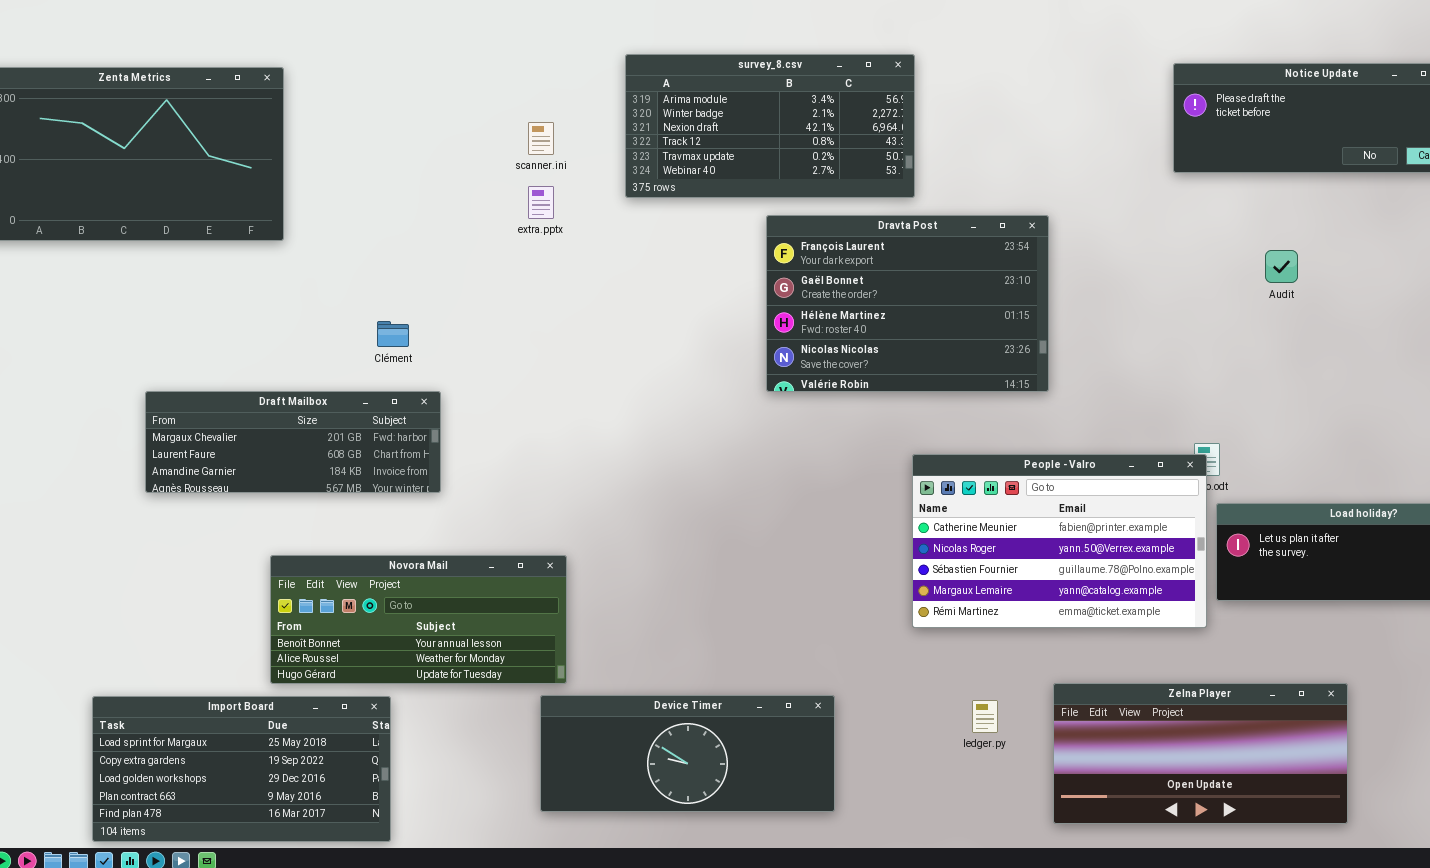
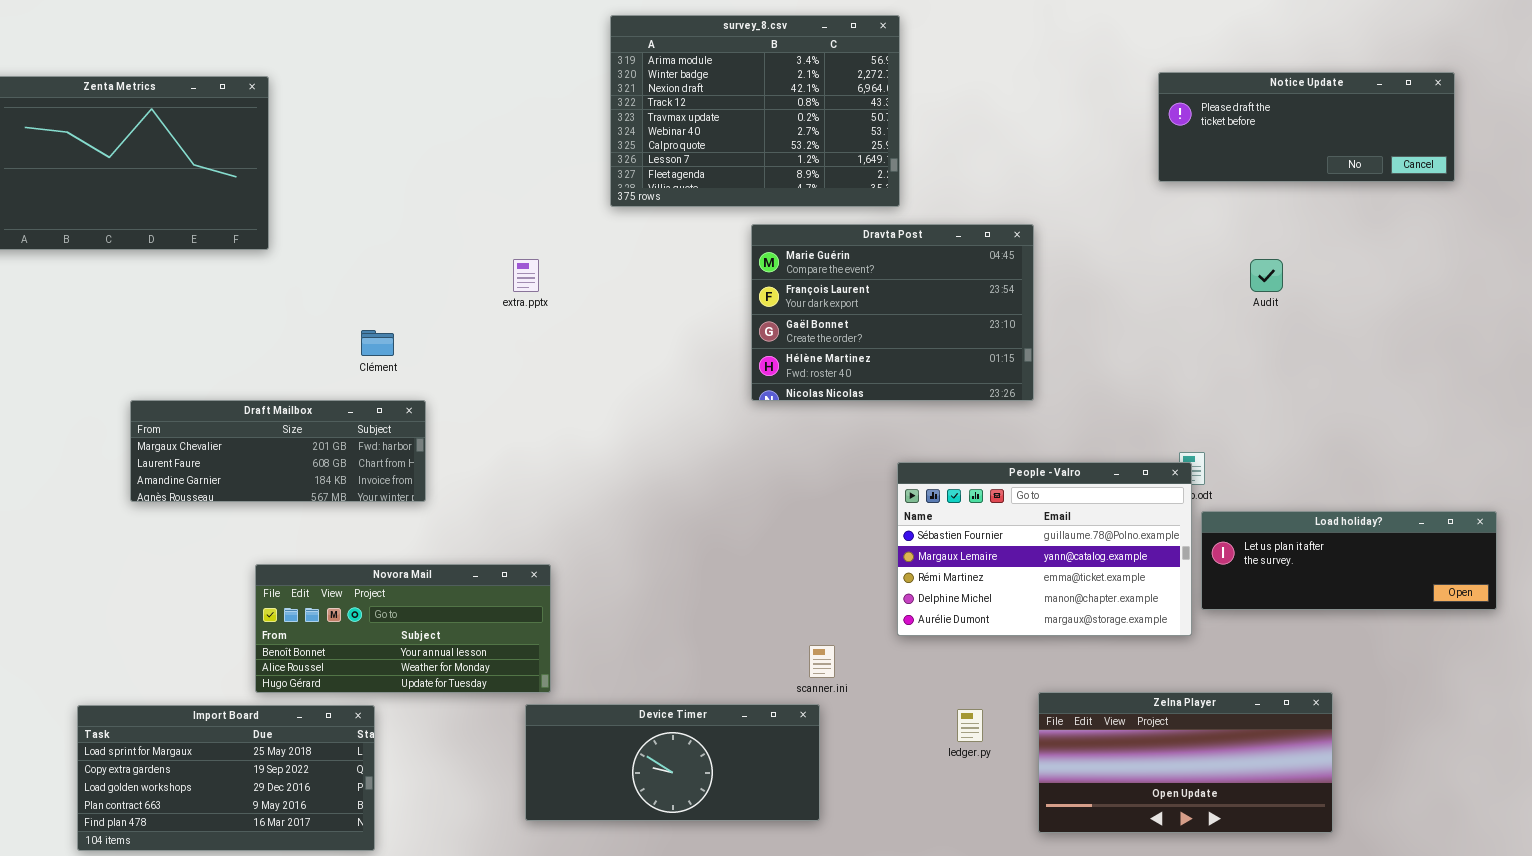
survey_8.csv: [625,54,915,198] -> [610,15,900,207], resized
scanner.ini: [528,122,554,155] -> [809,645,835,678], moved
extra.pptx: [528,186,554,219] -> [513,259,539,292], moved
Dravta Post: [766,215,1049,392] -> [751,224,1034,401], scrolled up 1 row
People - Valro: [912,454,1207,628] -> [897,462,1192,636], scrolled down 2 rows

